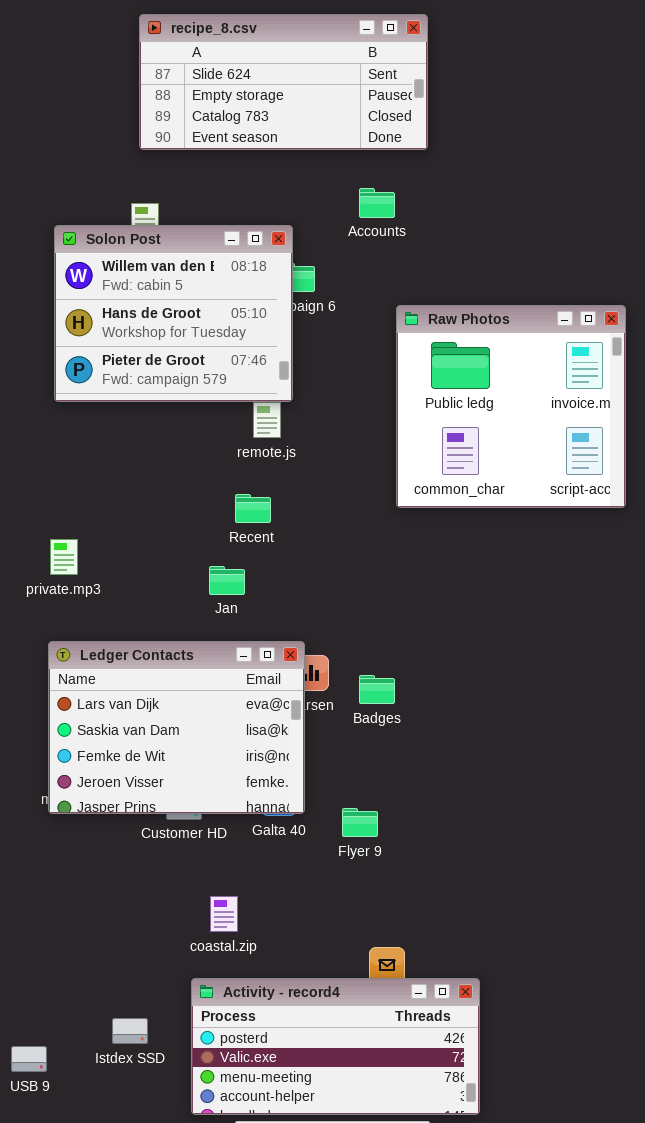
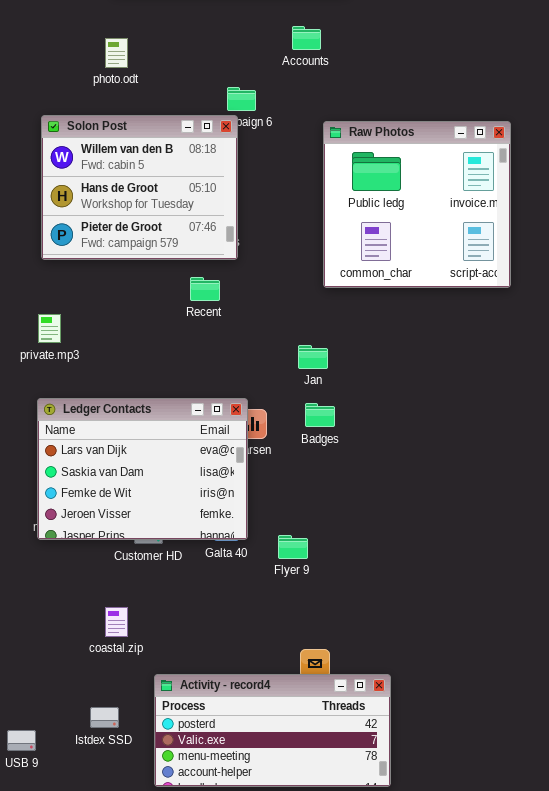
Solon Post: [54,225,293,402] -> [41,115,238,260], moved
Jan: [209,566,245,595] -> [298,345,328,369], moved
Badges: [359,675,395,704] -> [305,403,335,427], moved
coastal.zip: [210,896,238,932] -> [105,607,128,637], moved

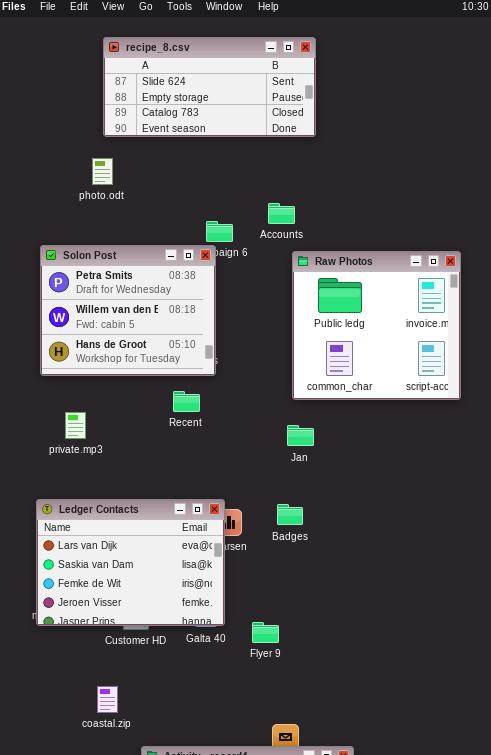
Accounts: [292,26,321,50] -> [268,203,295,224], moved
photo.odt: [105,38,128,68] -> [92,158,113,185], moved
Solon Post: [41,115,238,260] -> [40,245,216,376], scrolled up 1 row
private.mp3: [38,314,61,343] -> [65,412,86,439], moved
Jan: [298,345,328,369] -> [287,425,314,446], moved

